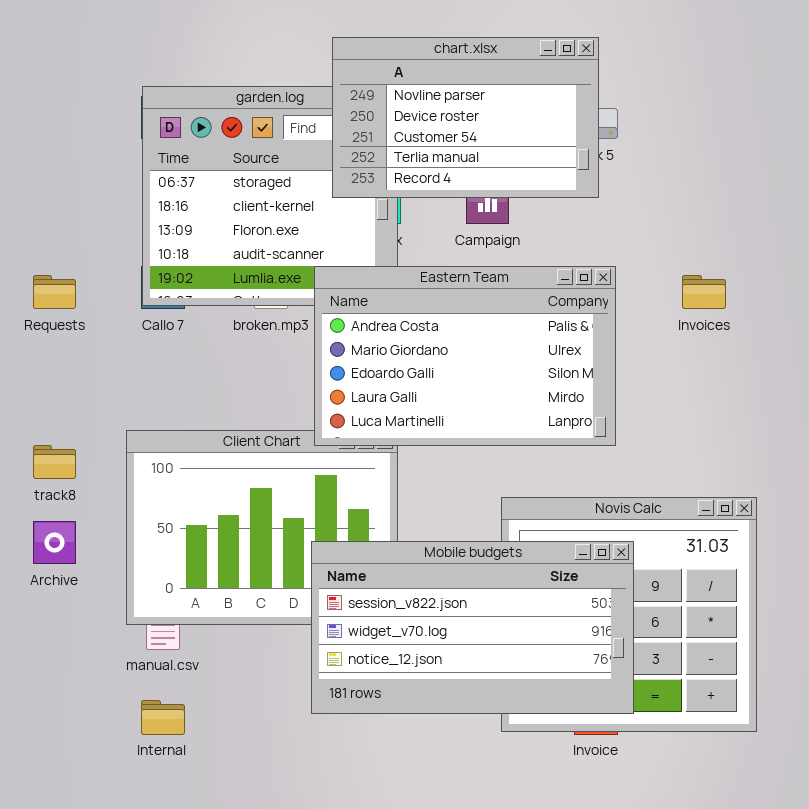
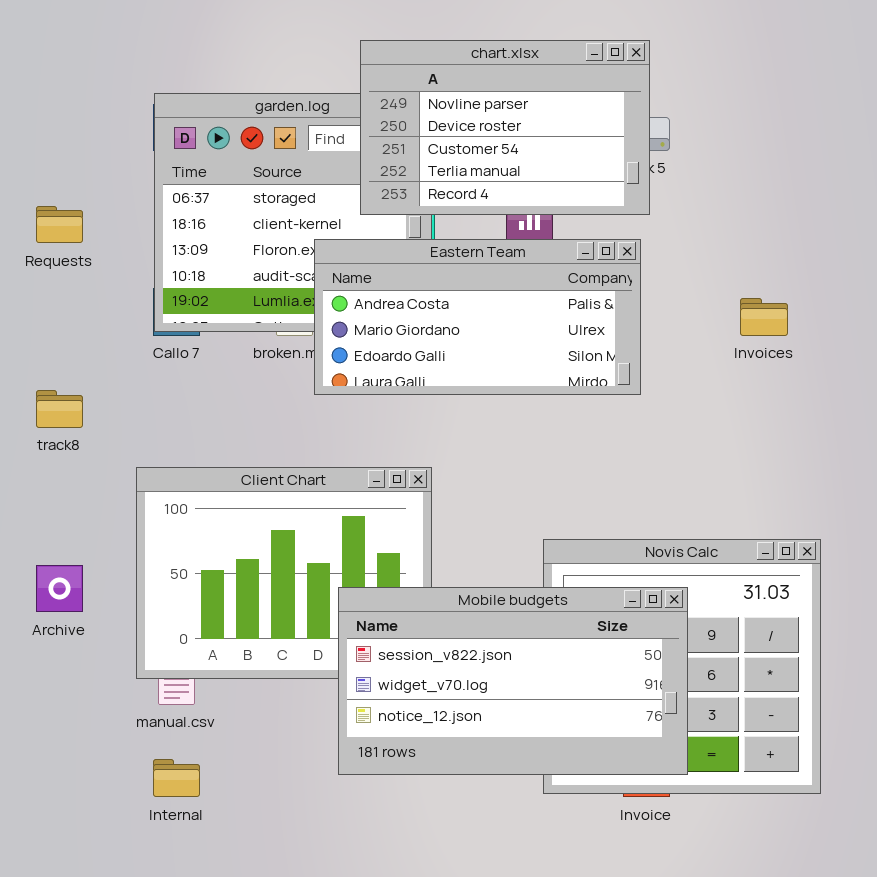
Eastern Team: [314,266,616,446] -> [314,239,641,395], moved, resized
Requests: [33,275,76,309] -> [36,206,83,243], moved
track8: [33,445,76,479] -> [36,390,83,428], moved

